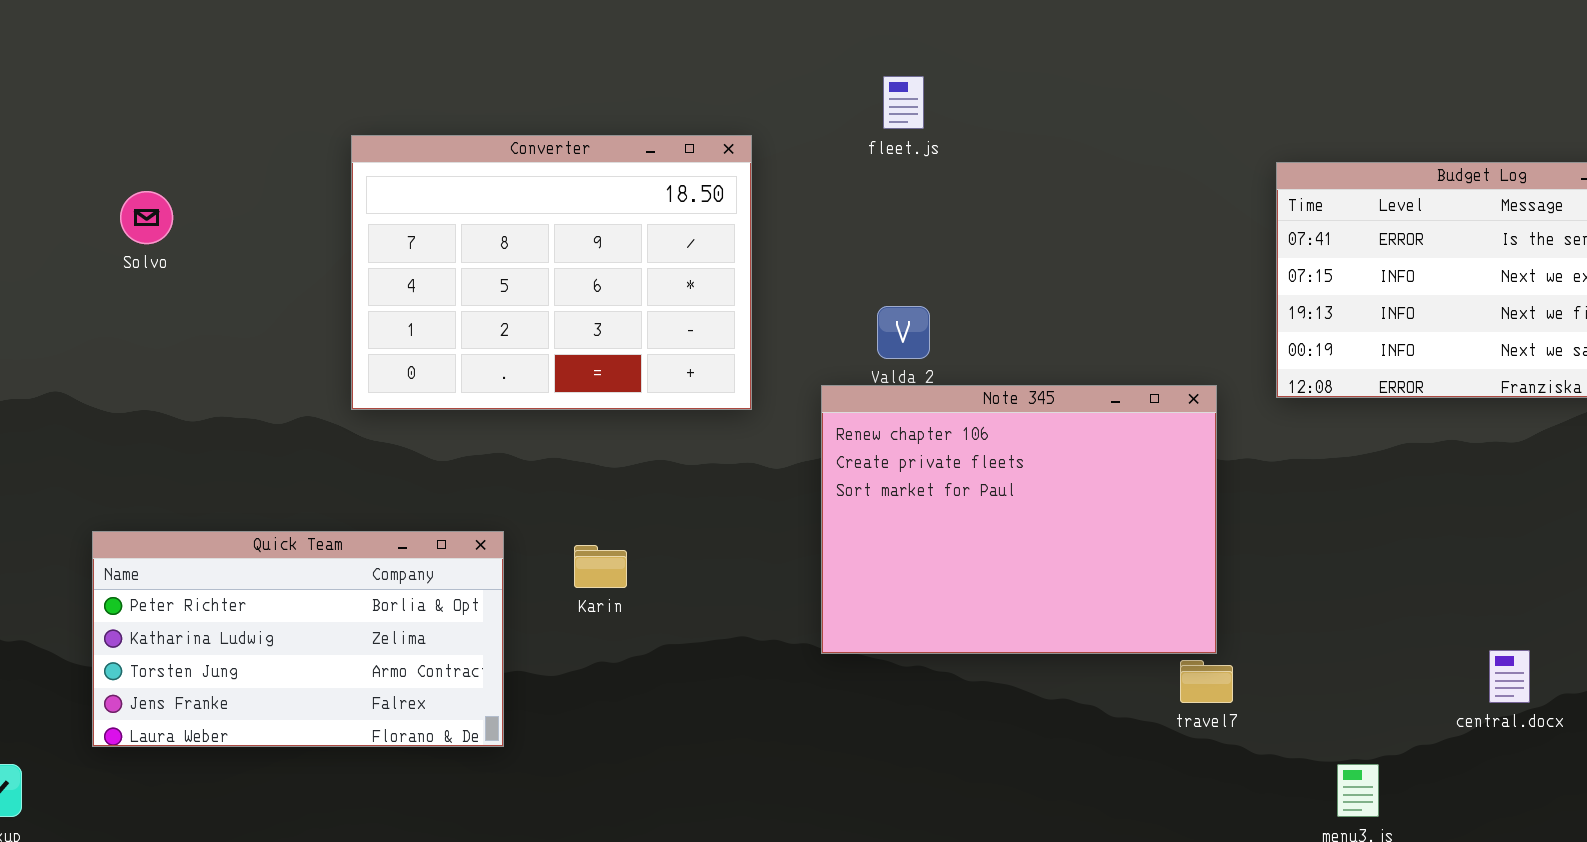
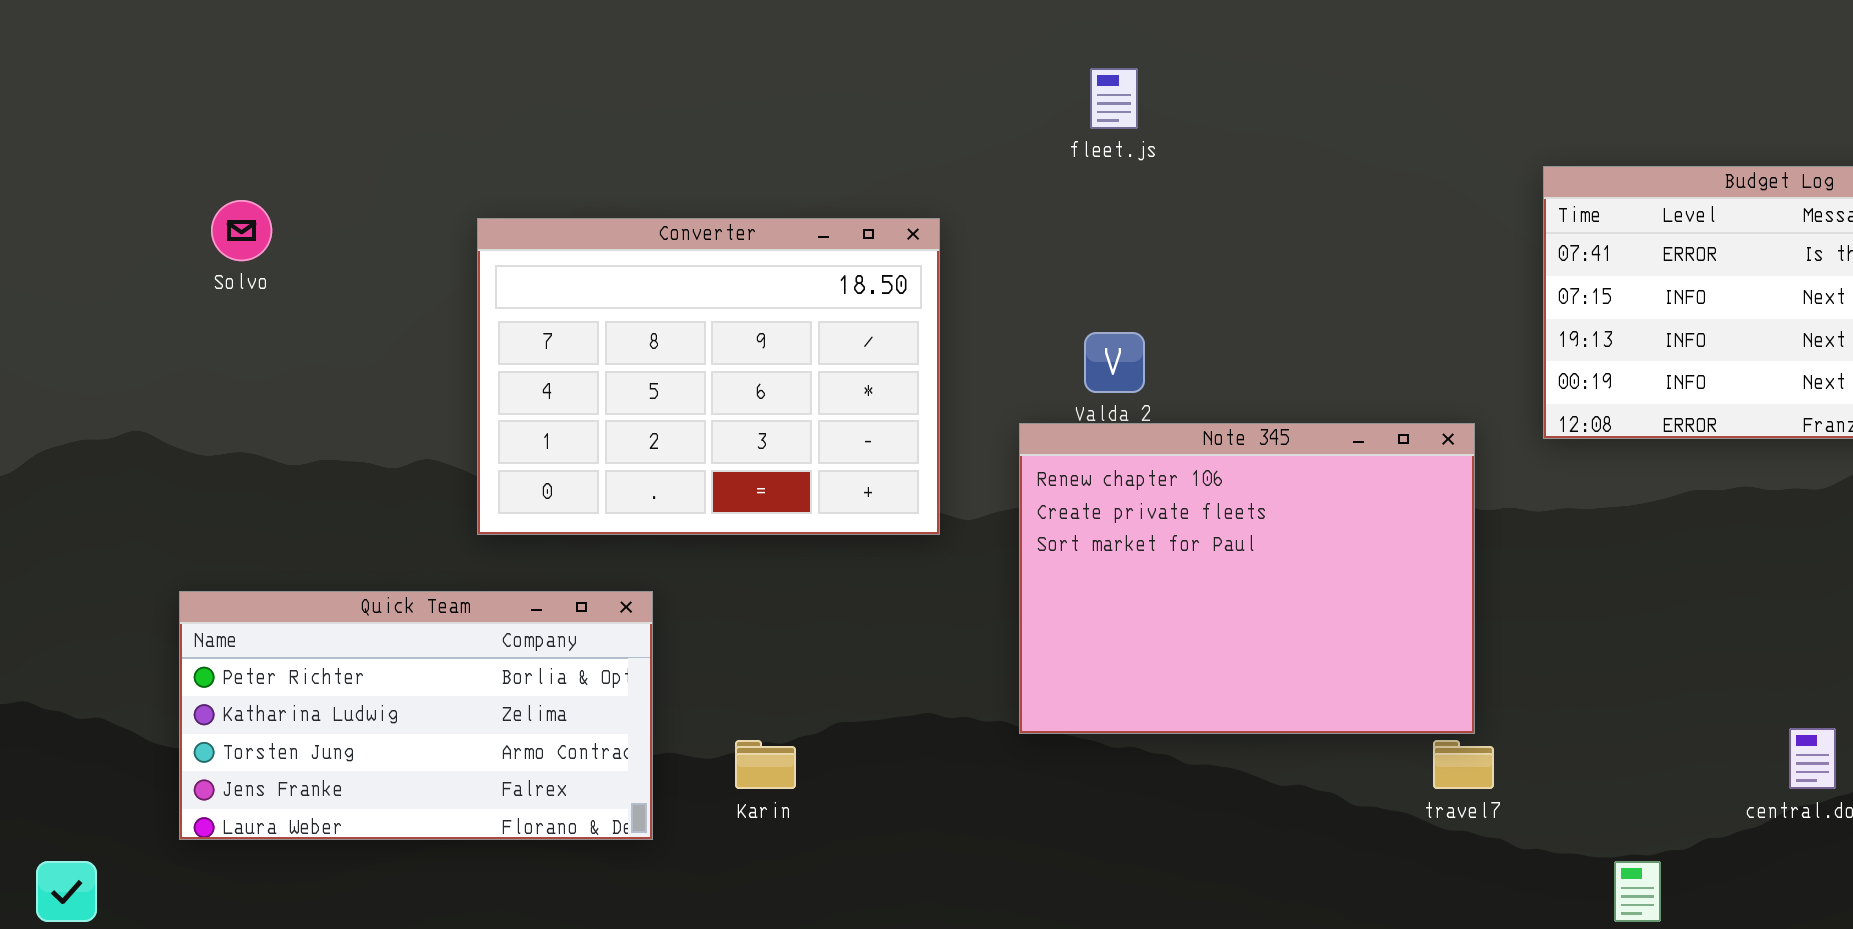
Converter: [351,135,752,410] -> [477,218,940,535], moved
Karin: [574,545,627,588] -> [735,740,796,789], moved

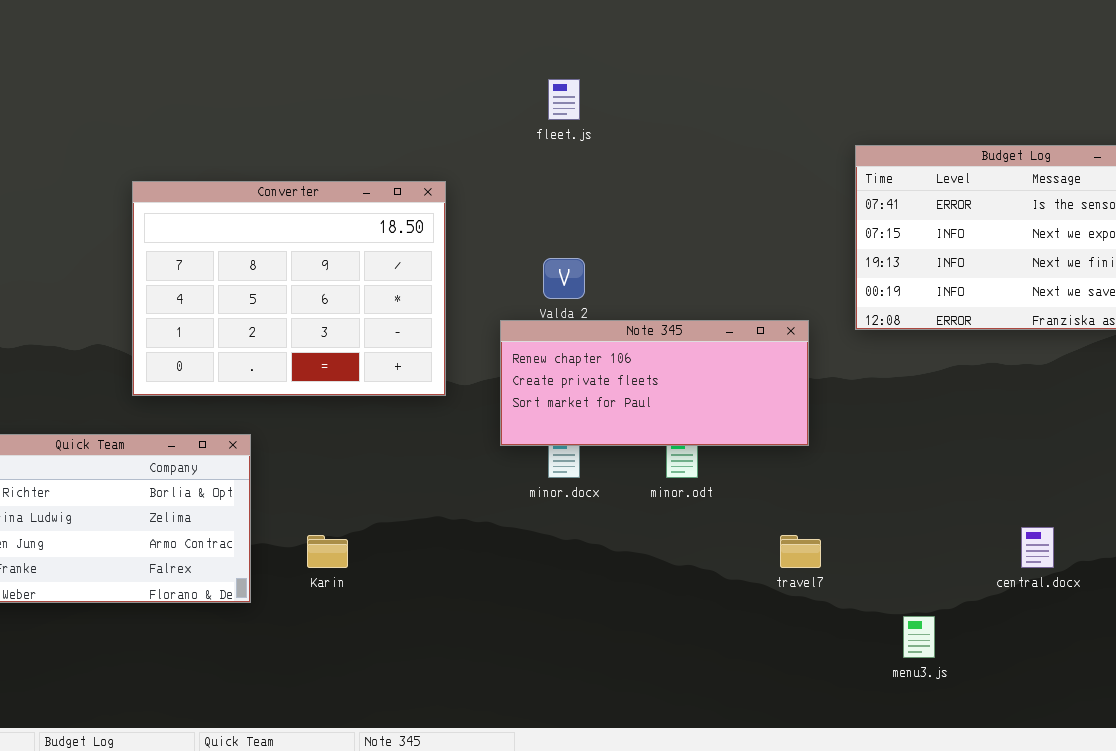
Note 345: [1019,423,1475,734] -> [500,320,809,446], resized

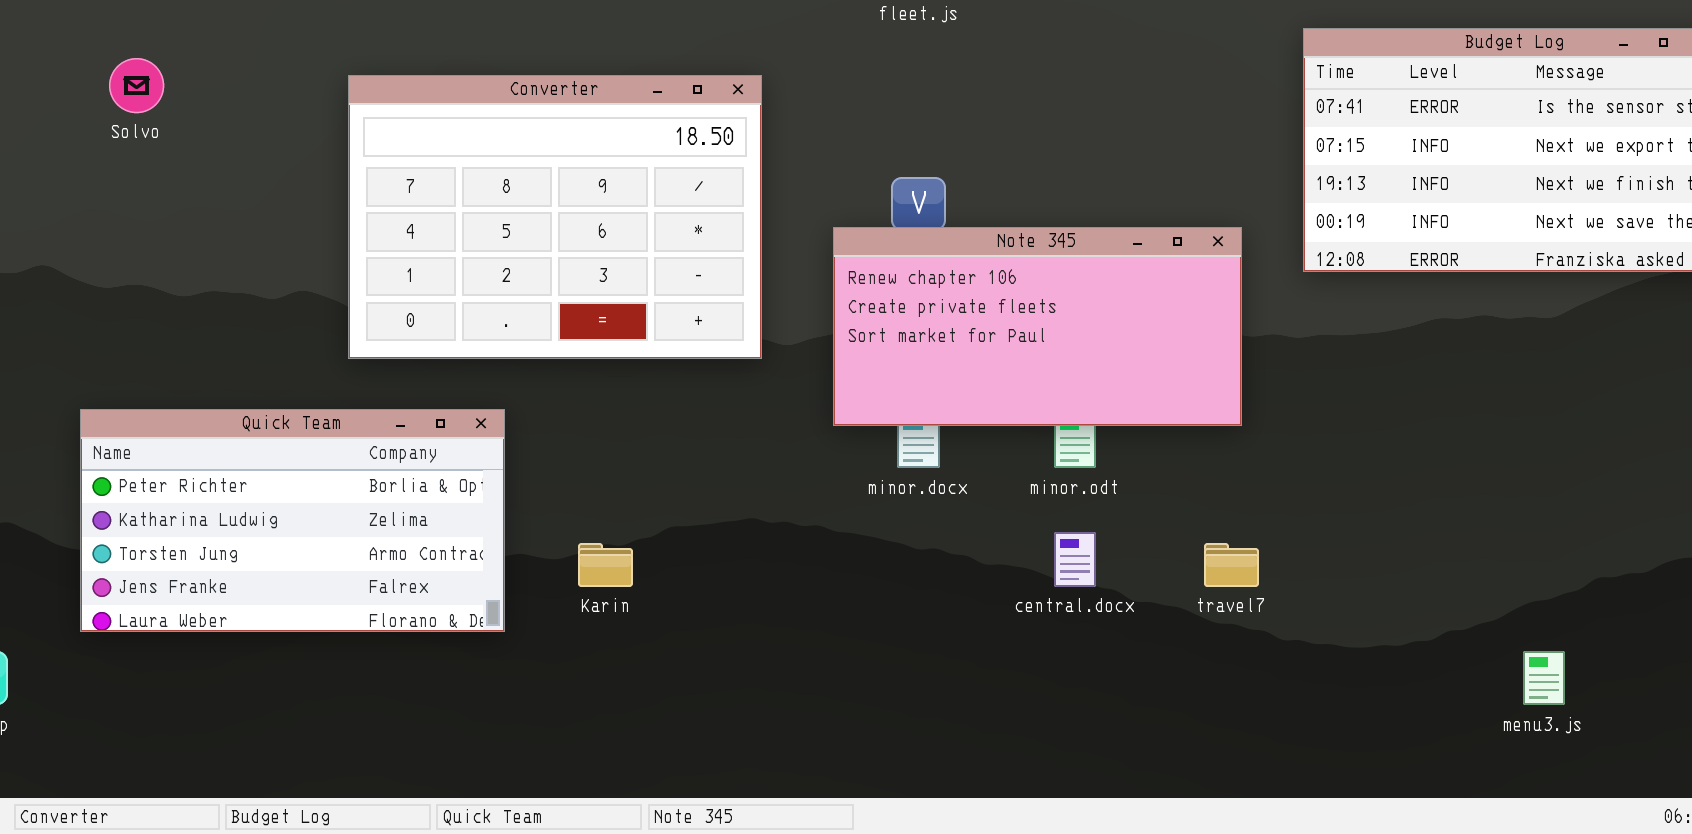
Note 345: [500,320,809,446] -> [833,227,1242,426], resized
central.docx: [1021,527,1054,568] -> [1054,532,1096,587], moved
menu3.js: [903,616,935,658] -> [1523,651,1565,705], moved

